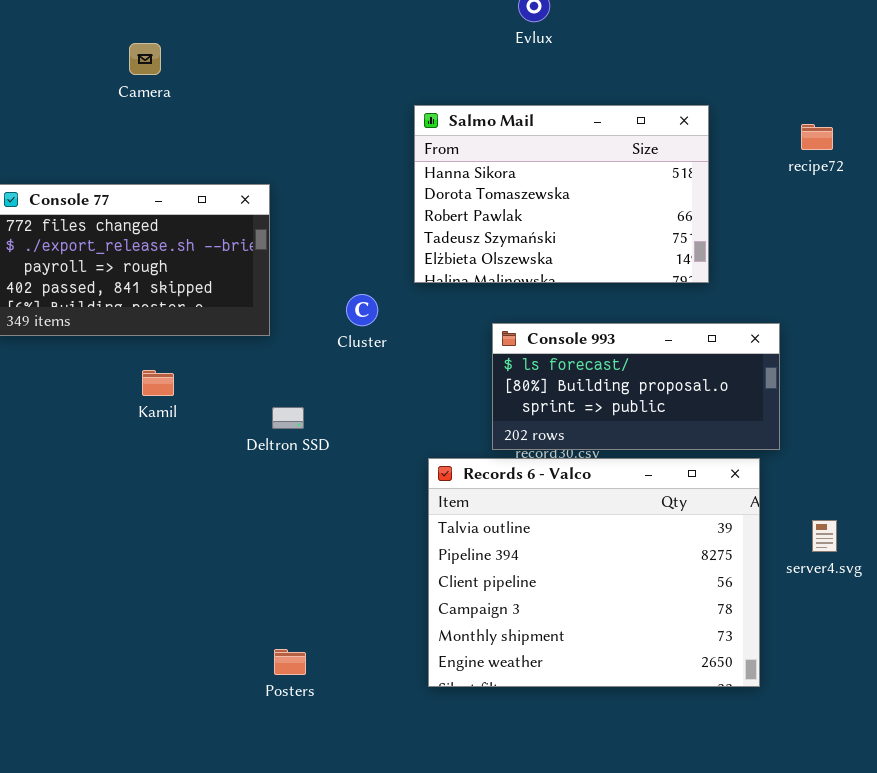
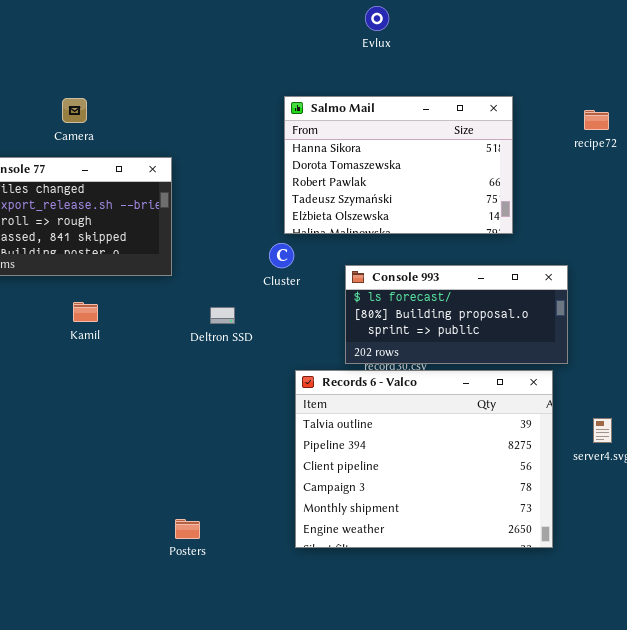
Camera: [129,43,161,75] -> [62,98,87,123], moved
Cluster: [346,294,378,326] -> [269,243,294,268], moved
Deltron SSD: [272,407,304,429] -> [210,307,235,324], moved

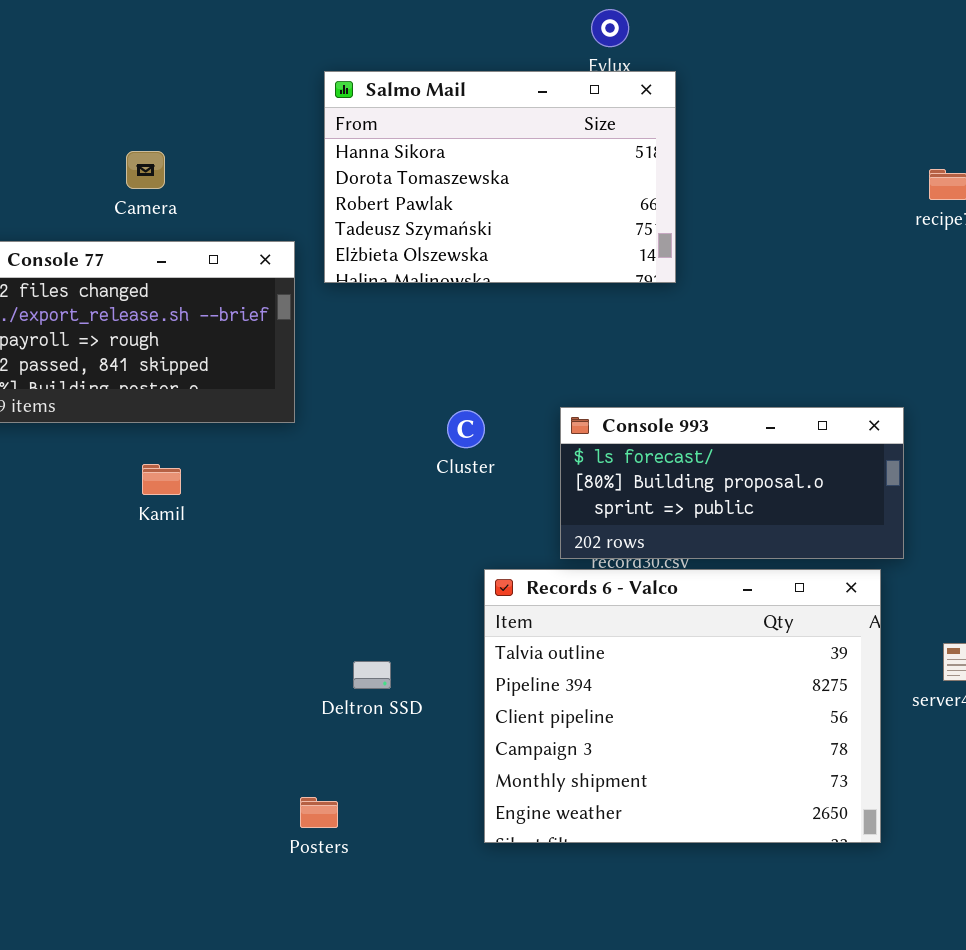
Salmo Mail: [284,96,513,234] -> [324,71,676,283], moved
Cluster: [269,243,294,268] -> [447,410,485,448], moved
Deltron SSD: [210,307,235,324] -> [353,661,391,689], moved

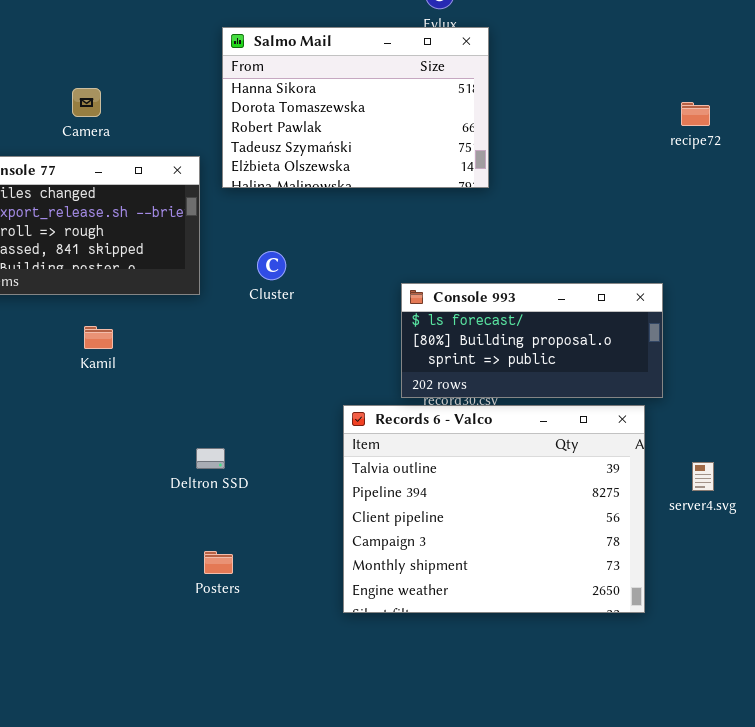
Cluster: [447,410,485,448] -> [257,251,286,280], moved
Deltron SSD: [353,661,391,689] -> [196,448,225,469], moved
Posters: [300,797,338,828] -> [204,551,233,574], moved

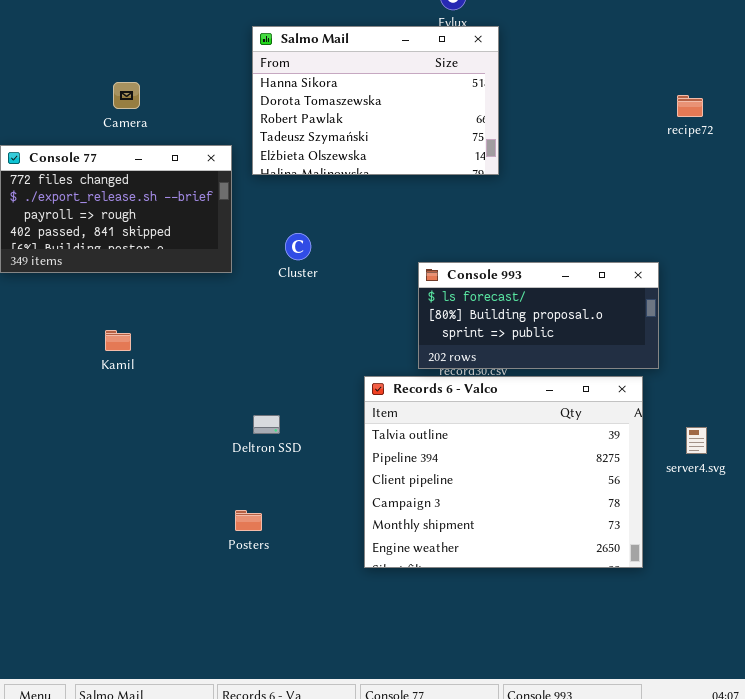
Kamil: [84,326,113,349] -> [105,330,131,351], moved
Deltron SSD: [196,448,225,469] -> [253,415,280,434], moved

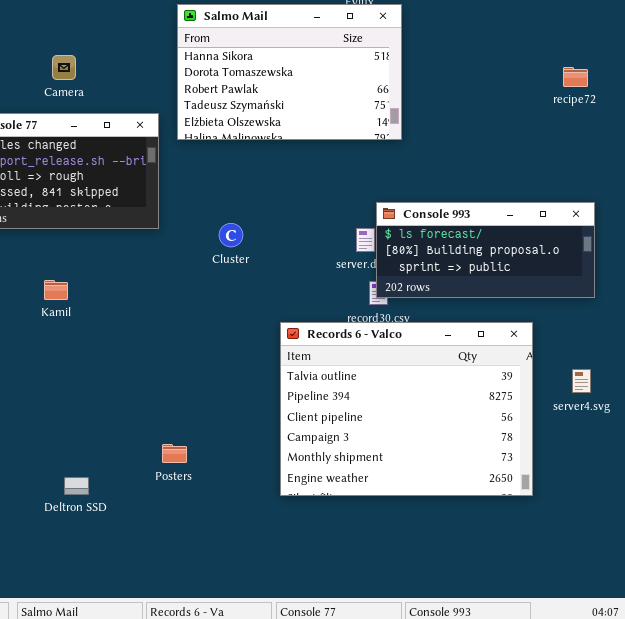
Cluster: [285,233,311,260] -> [219,223,243,247], moved
Console 993: [418,262,659,369] -> [376,202,595,298], moved
Deltron SSD: [253,415,280,434] -> [64,477,89,495], moved

